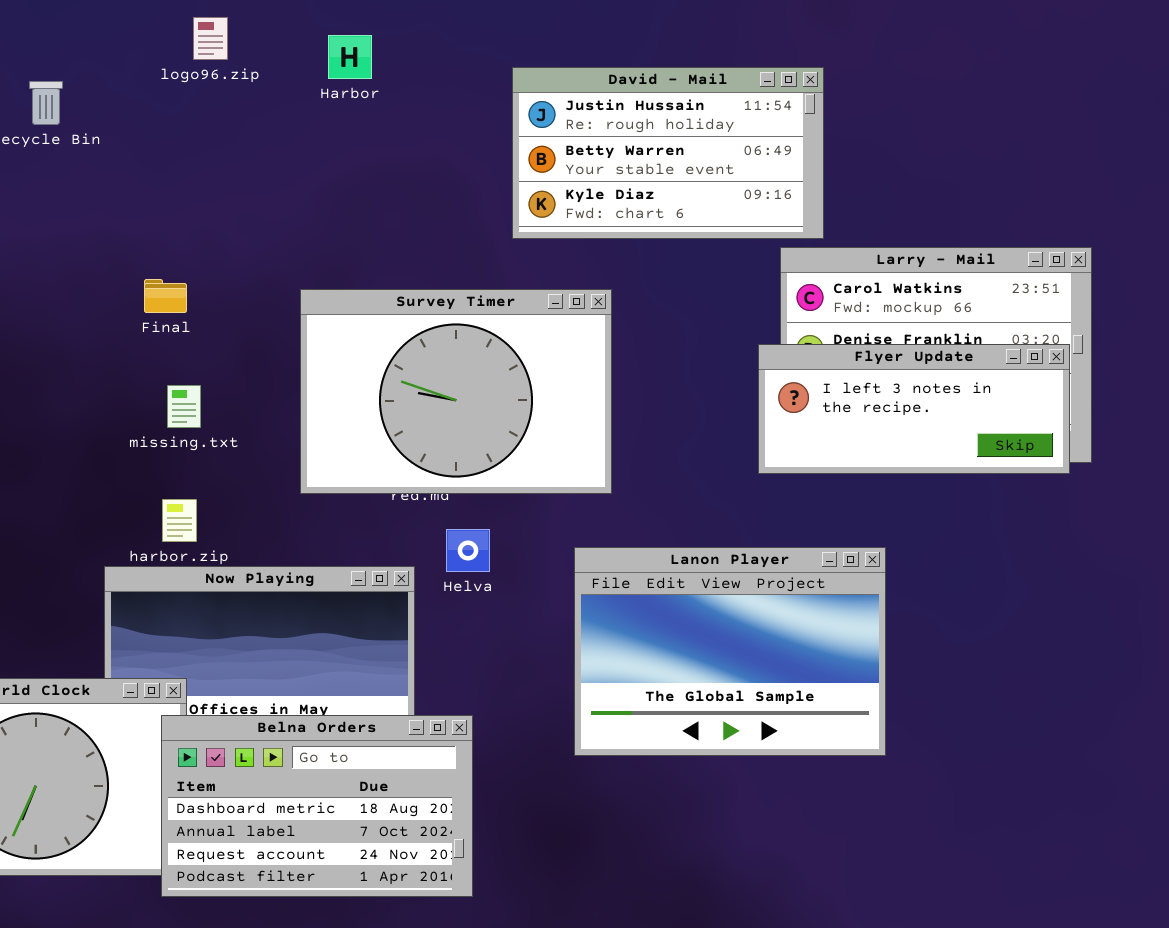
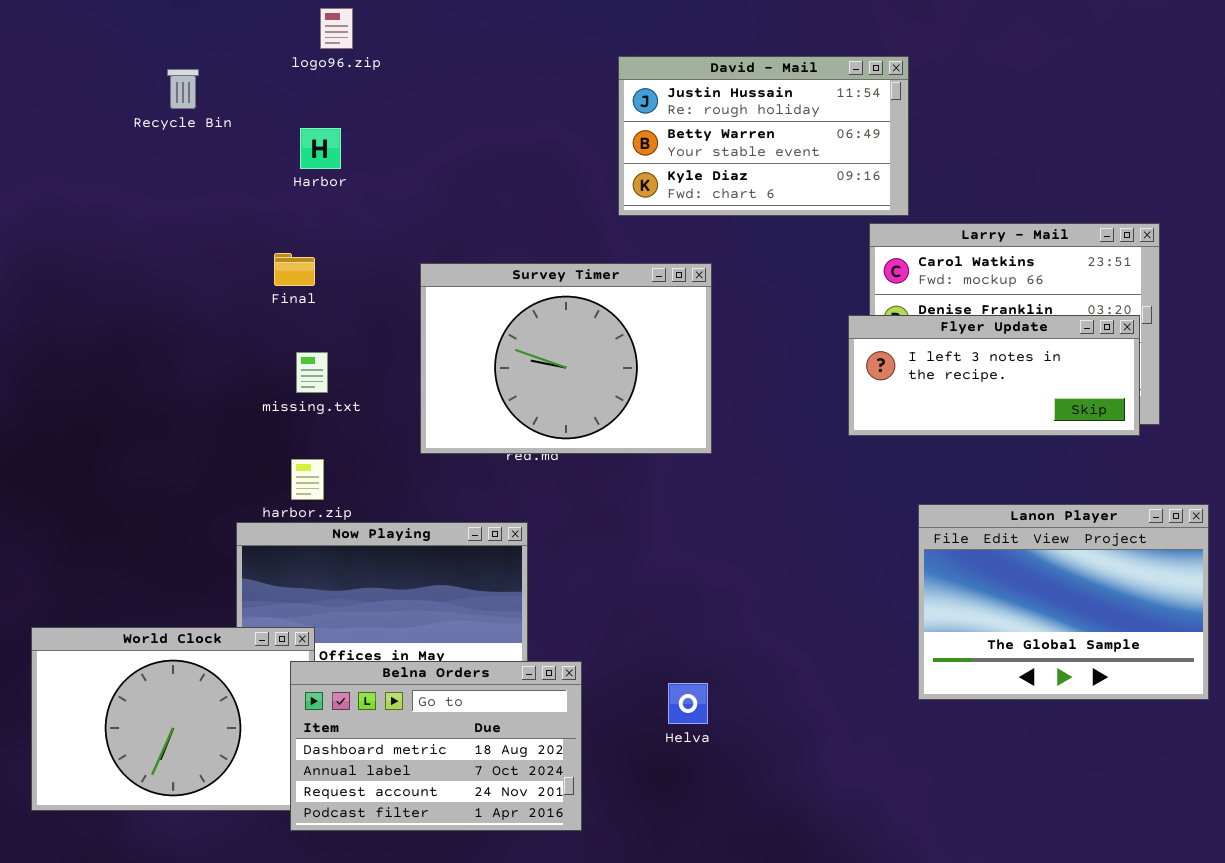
Harbor: [328,35,372,79] -> [300,128,341,169], moved
Helva: [446,529,490,572] -> [668,683,708,724], moved
Lanon Player: [574,547,886,756] -> [918,504,1209,700], moved

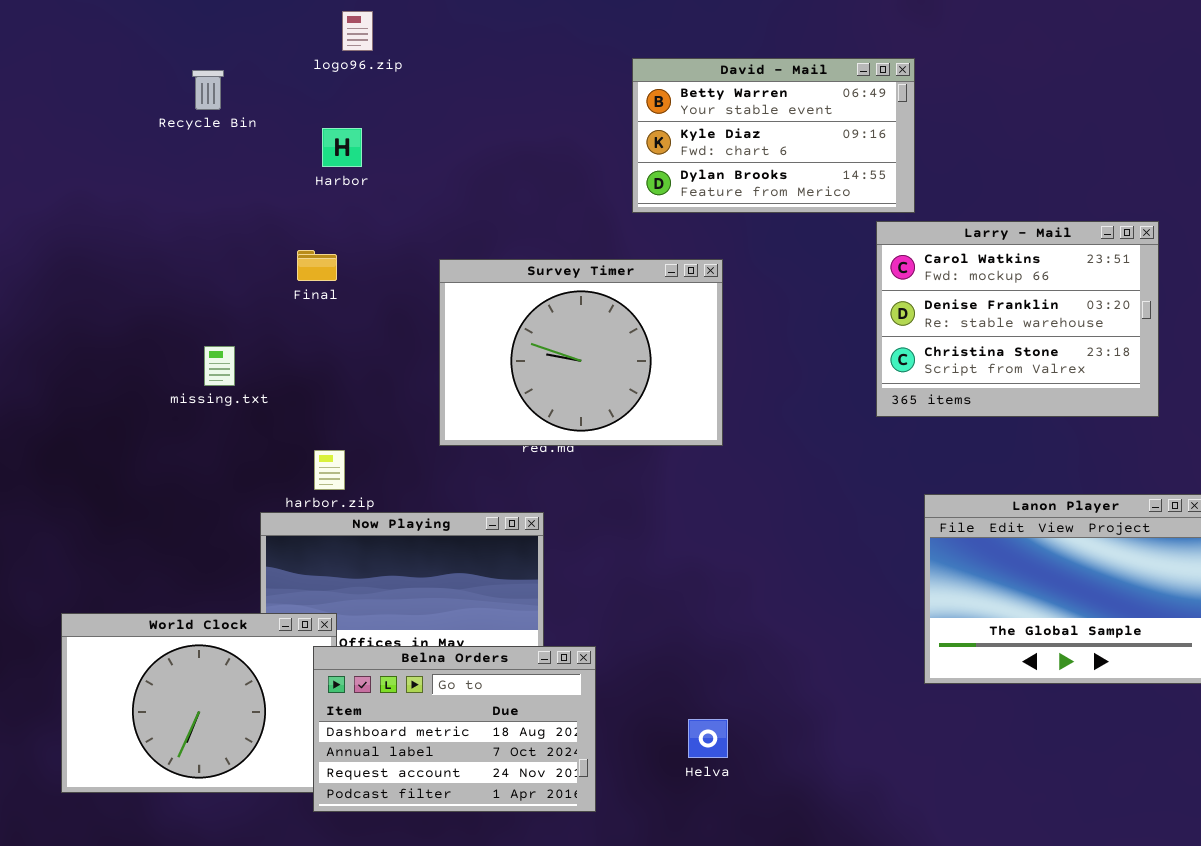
David - Mail: [618,56,909,216] -> [632,58,915,213], scrolled down 1 row
Flyer Update: [848,315,1140,436] -> none, closed
missing.txt: [296,352,328,393] -> [204,346,235,386], moved
Helva: [668,683,708,724] -> [688,719,728,758], moved

